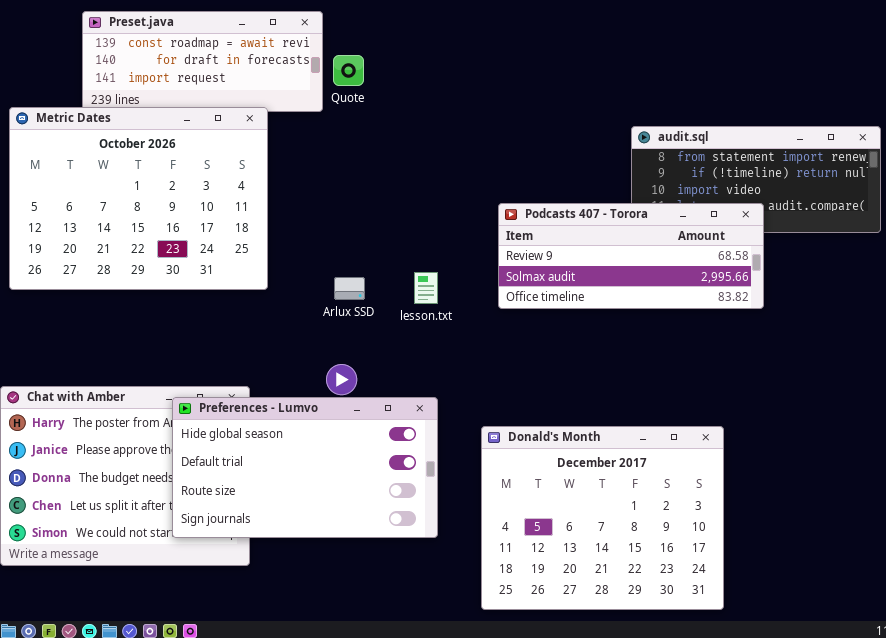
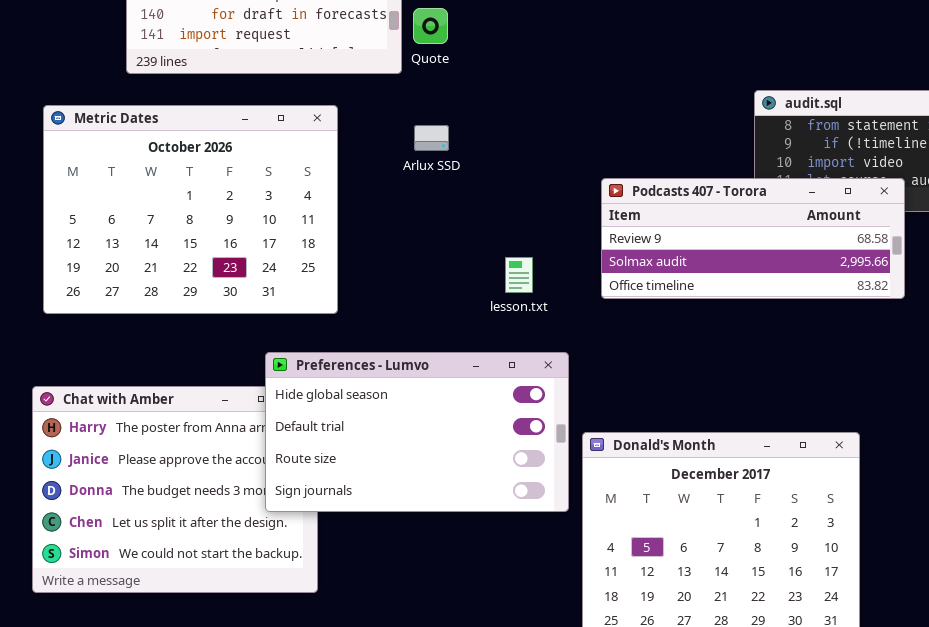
Metric Dates: [9,107,268,290] -> [43,105,338,314], moved
Arlux SSD: [334,277,365,300] -> [414,125,449,151], moved
Preferences - Lumvo: [172,397,438,538] -> [265,352,569,512], moved

